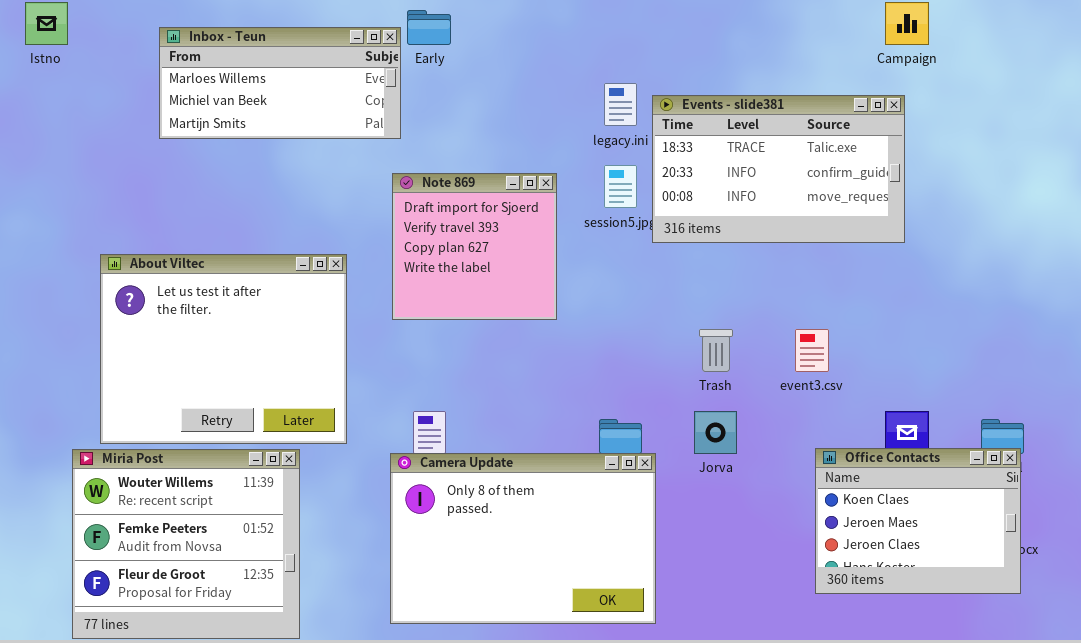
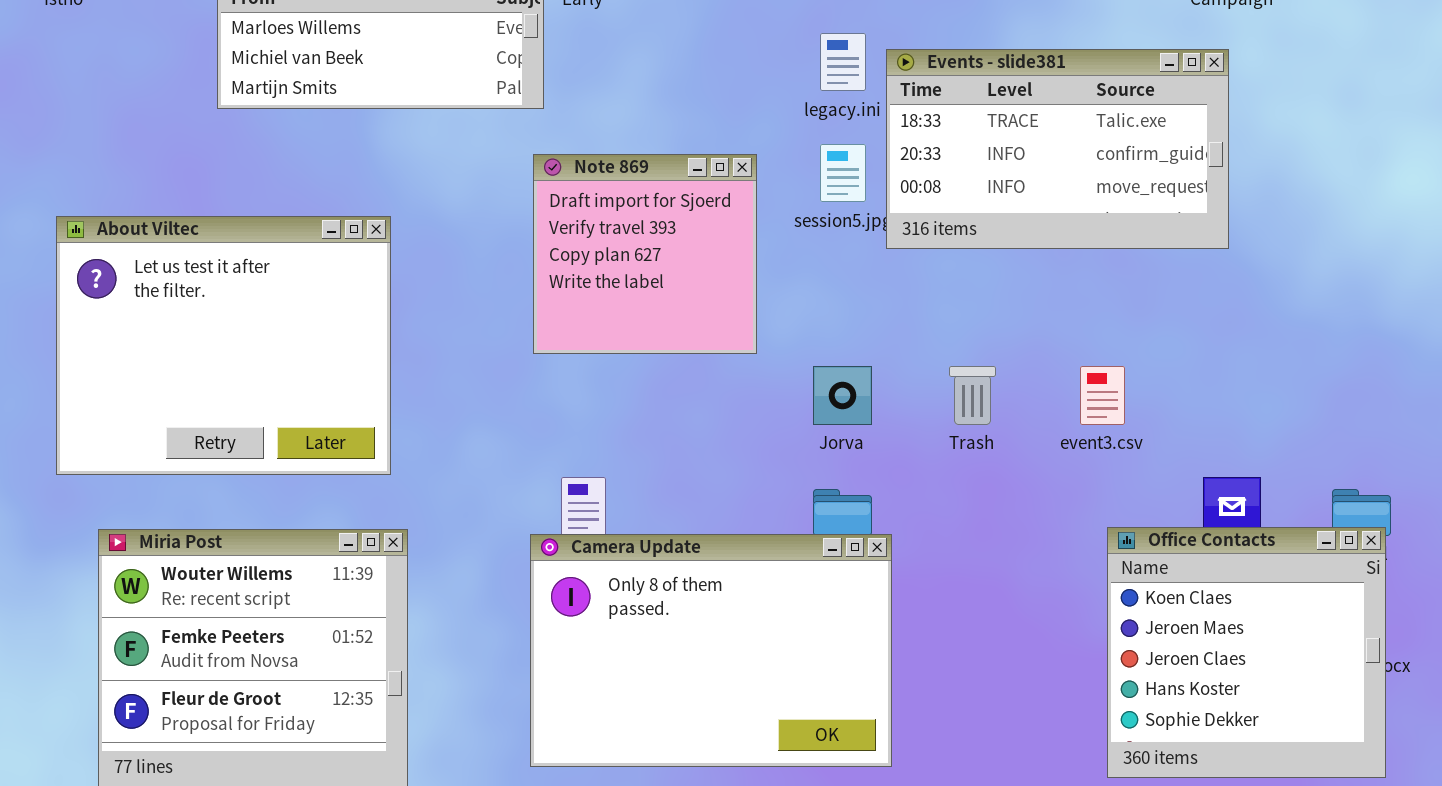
About Viltec: [100,254,347,444] -> [56,216,391,475], moved
Jorva: [694,411,737,454] -> [813,366,872,425], moved
Office Contacts: [815,448,1021,594] -> [1107,527,1386,778], resized

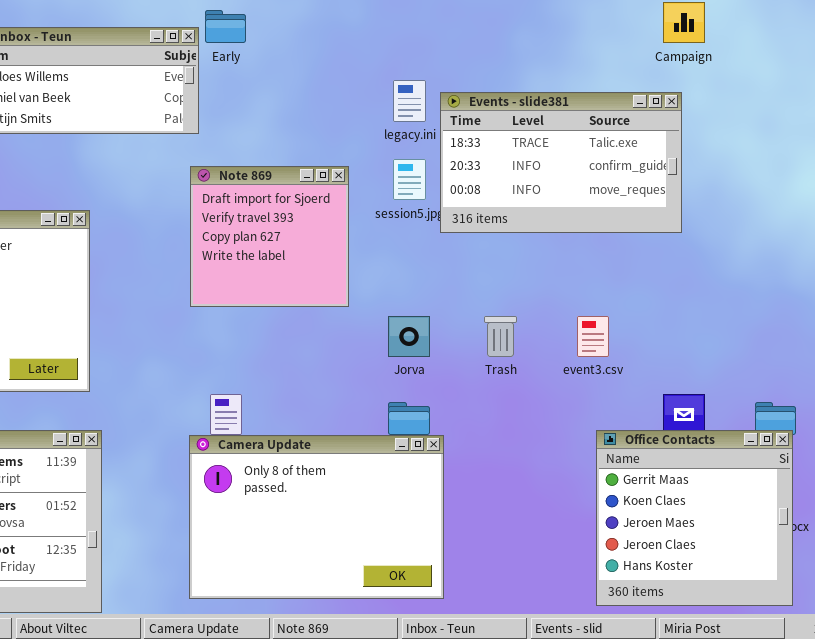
Office Contacts: [1107,527,1386,778] -> [596,430,793,606], scrolled up 1 row

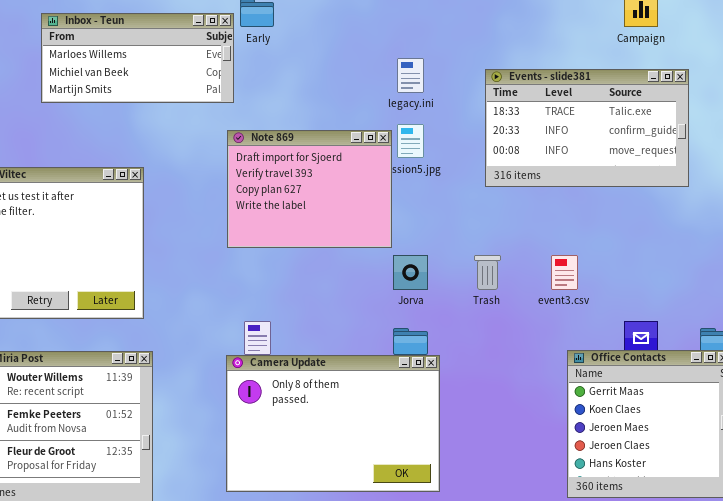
Events - slide381: [440,92,682,233] -> [485,69,689,187], moved
Note 869: [190,166,349,307] -> [227,130,392,248], resized

